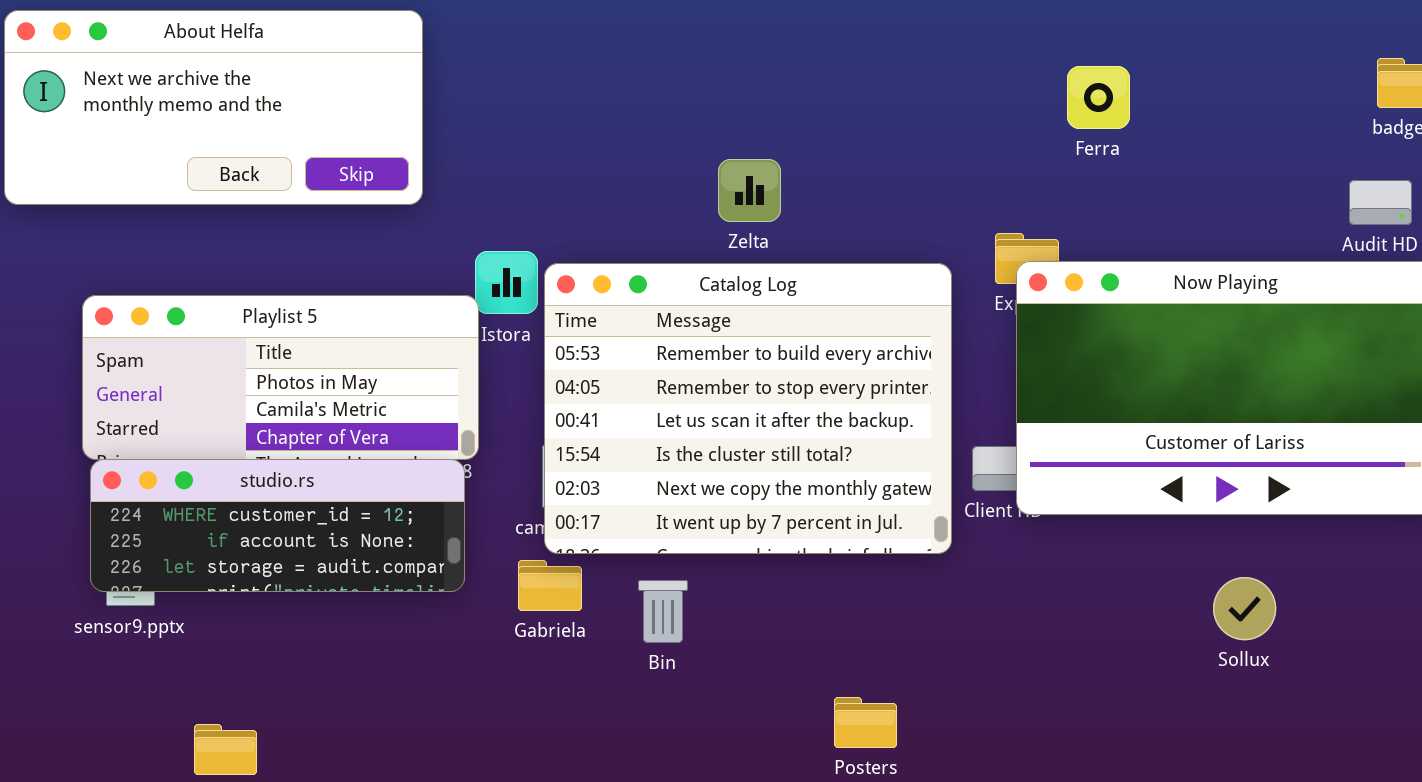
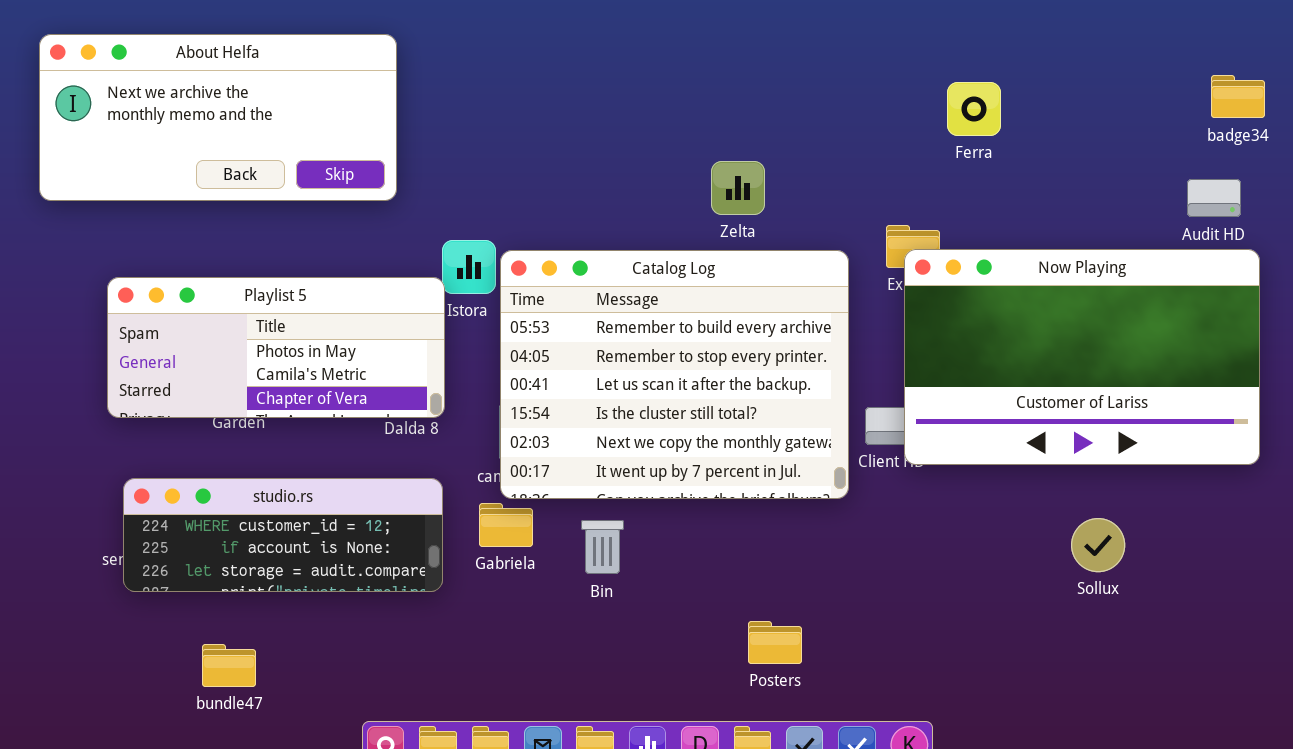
Zelta: [718,159,781,222] -> [711,161,765,215], moved
studio.rs: [90,459,465,592] -> [123,478,443,592], moved

